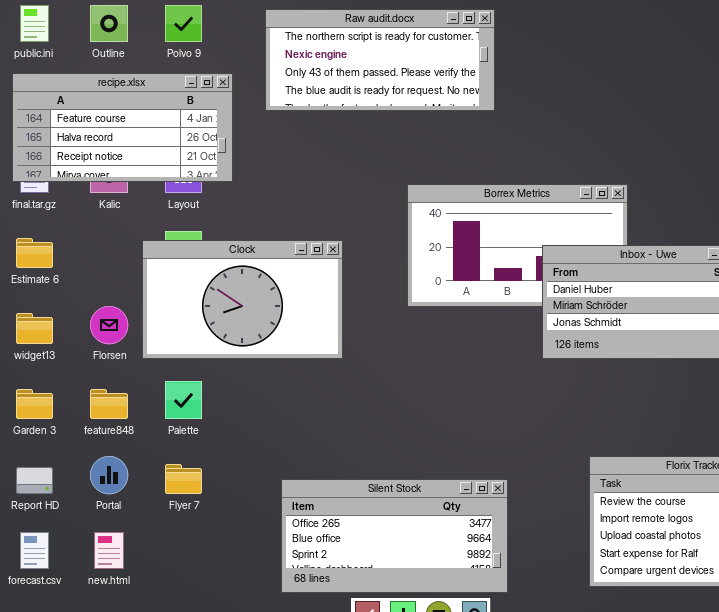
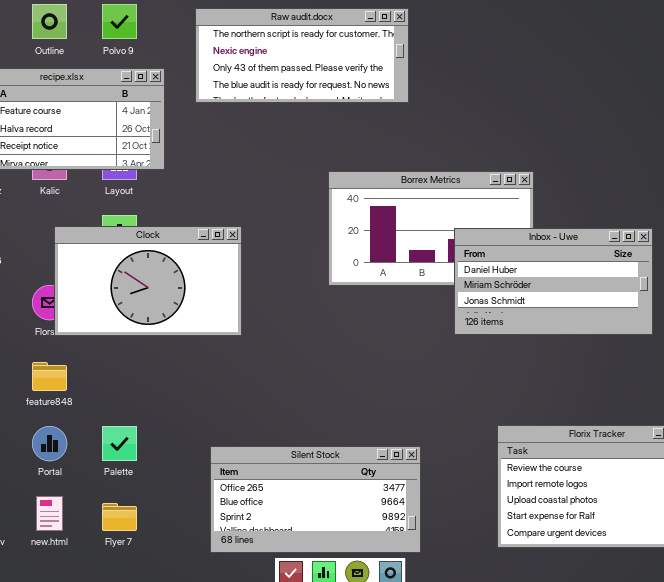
Clock: [142,240,343,359] -> [54,226,242,336], moved
Palette: [165,381,202,419] -> [102,426,137,461], moved
Flyer 7: [165,464,202,494] -> [102,503,137,531], moved

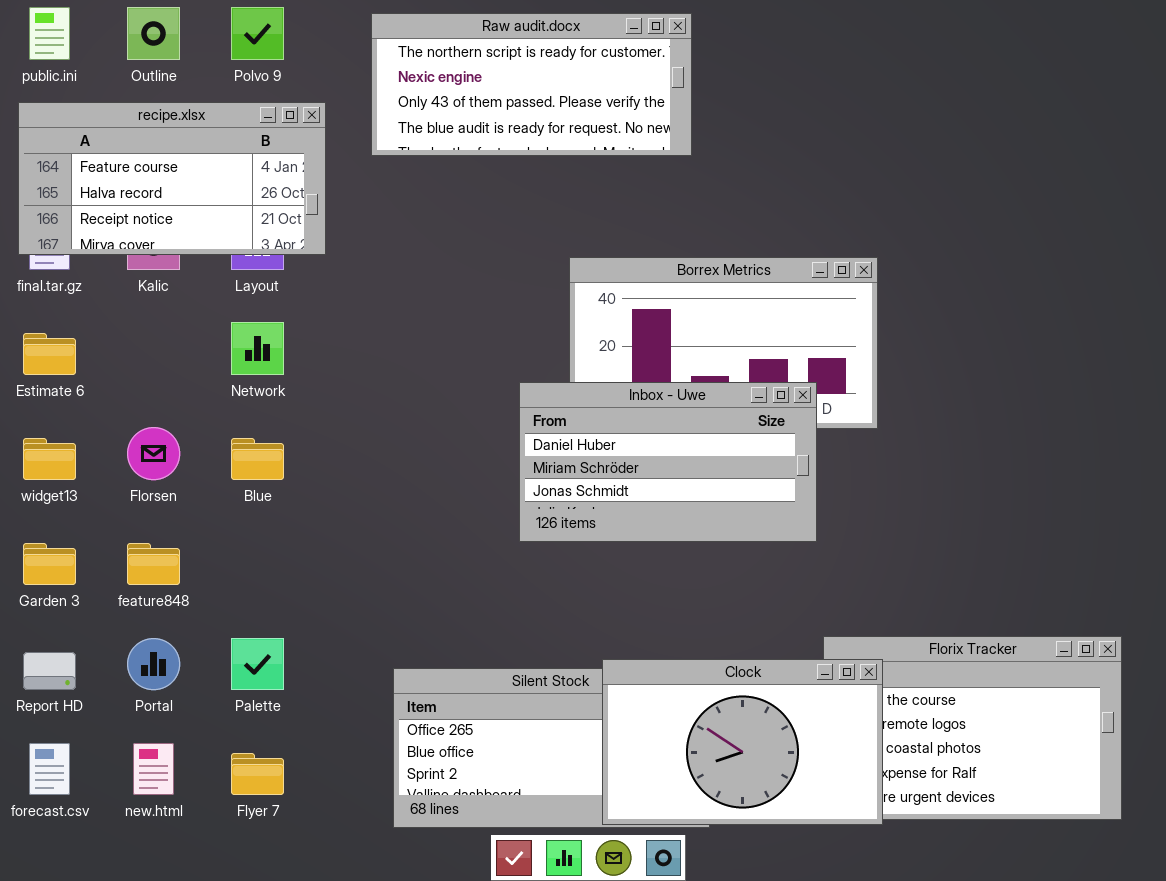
Clock: [54,226,242,336] -> [602,659,883,825], moved
Inbox - Uwe: [454,228,653,335] -> [519,382,817,542], moved

